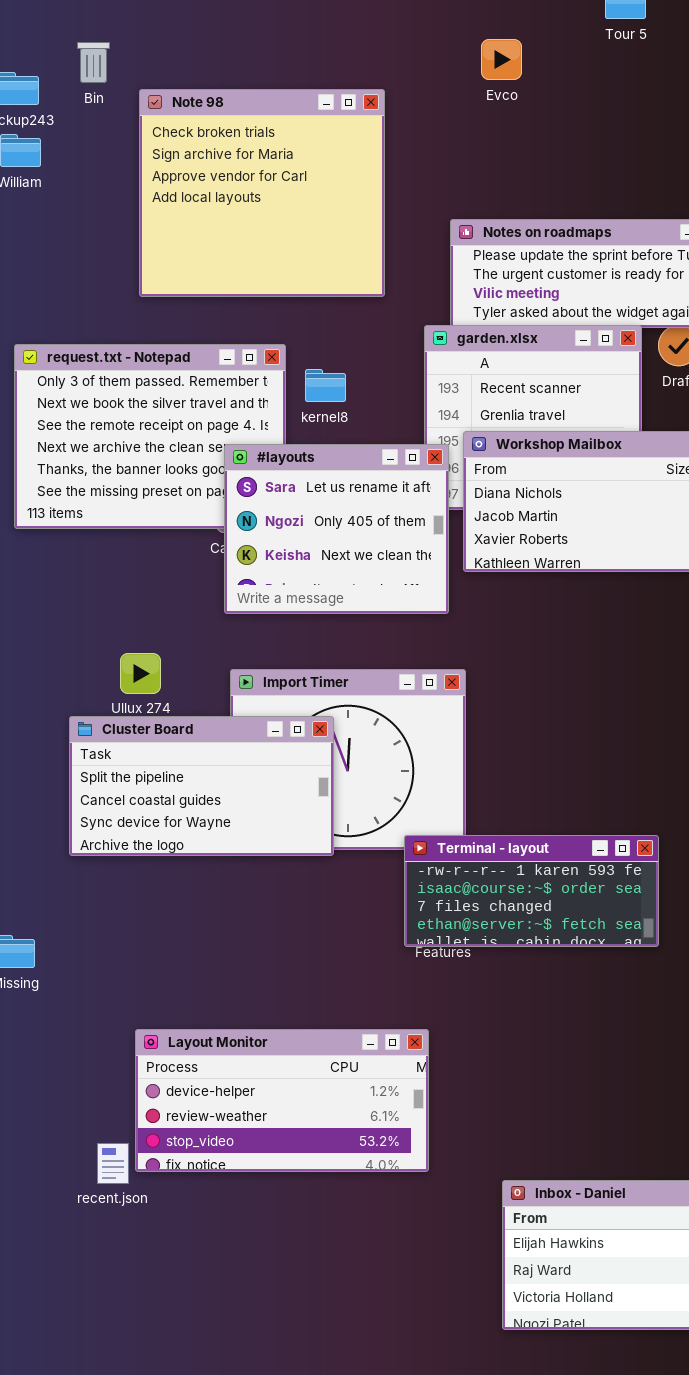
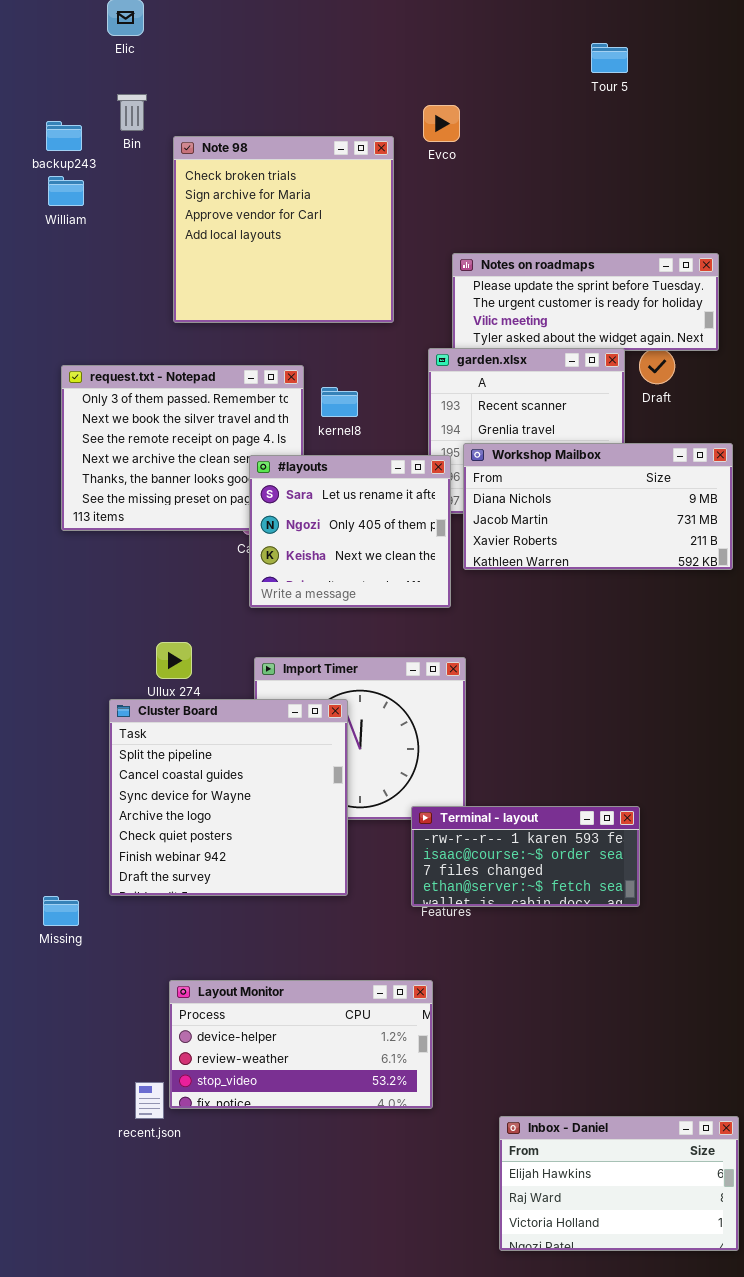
Evco: [481,39,522,80] -> [423,105,460,142], moved
Cluster Board: [69,716,334,856] -> [109,699,348,896], resized

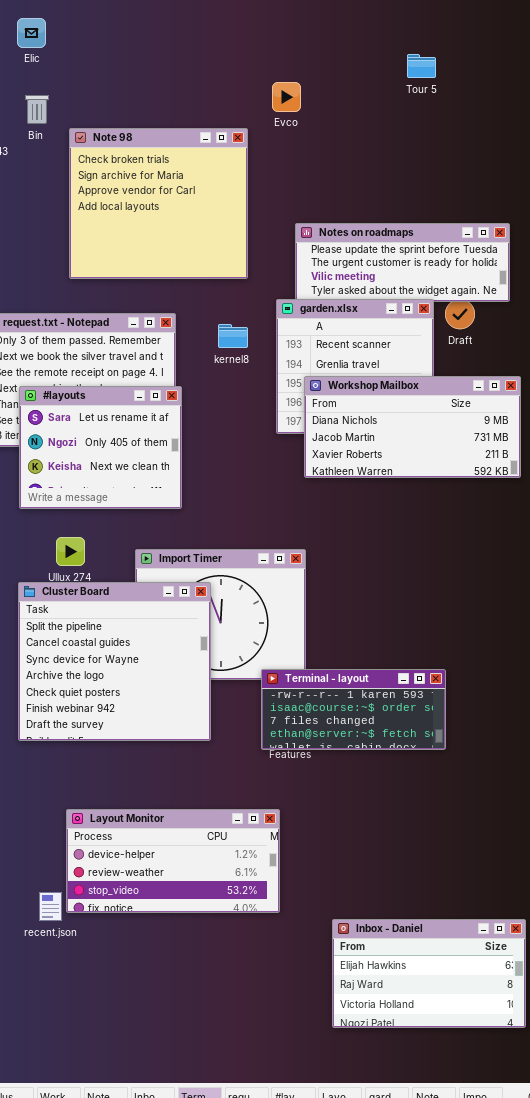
Evco: [423,105,460,142] -> [272,82,301,112], moved
kernel8: [321,387,358,417] -> [218,324,248,348], moved
#layouts: [249,455,451,608] -> [19,386,182,509], moved

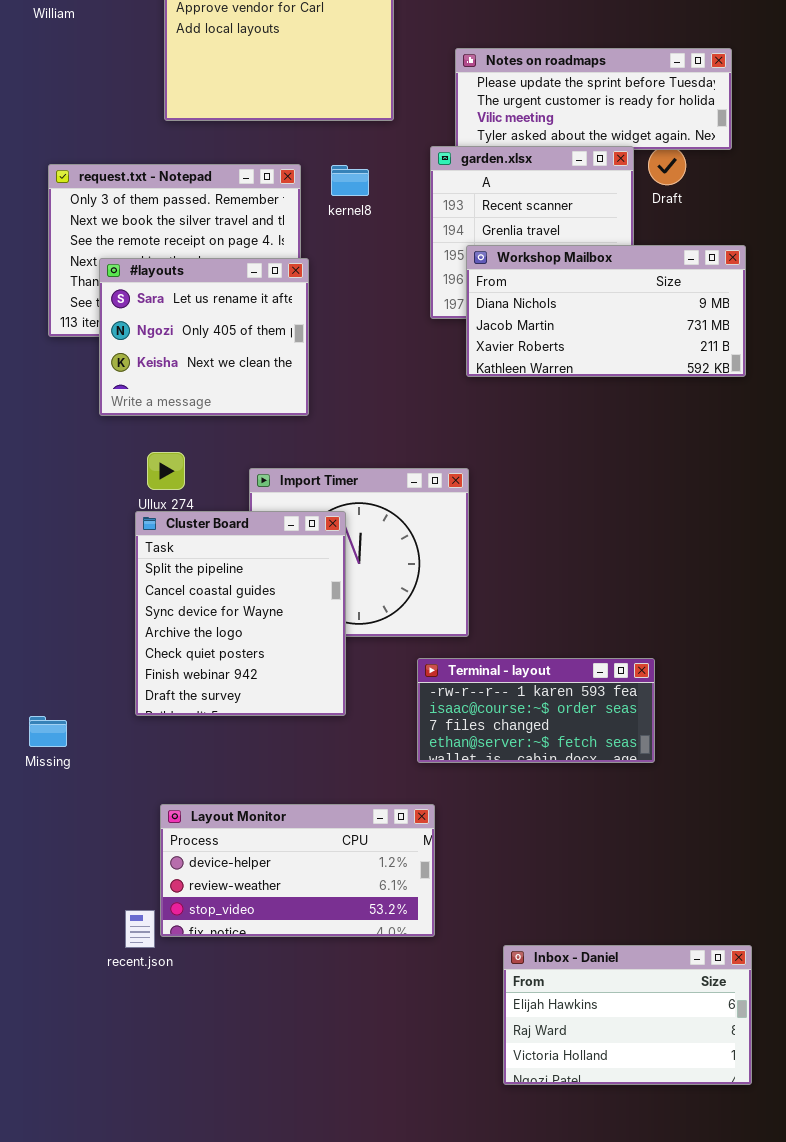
kernel8: [218,324,248,348] -> [331,165,369,196], moved
Cluster Board: [18,582,211,741] -> [135,511,346,716], resized
Terminal - layout: [261,669,446,750] -> [417,658,655,763], moved

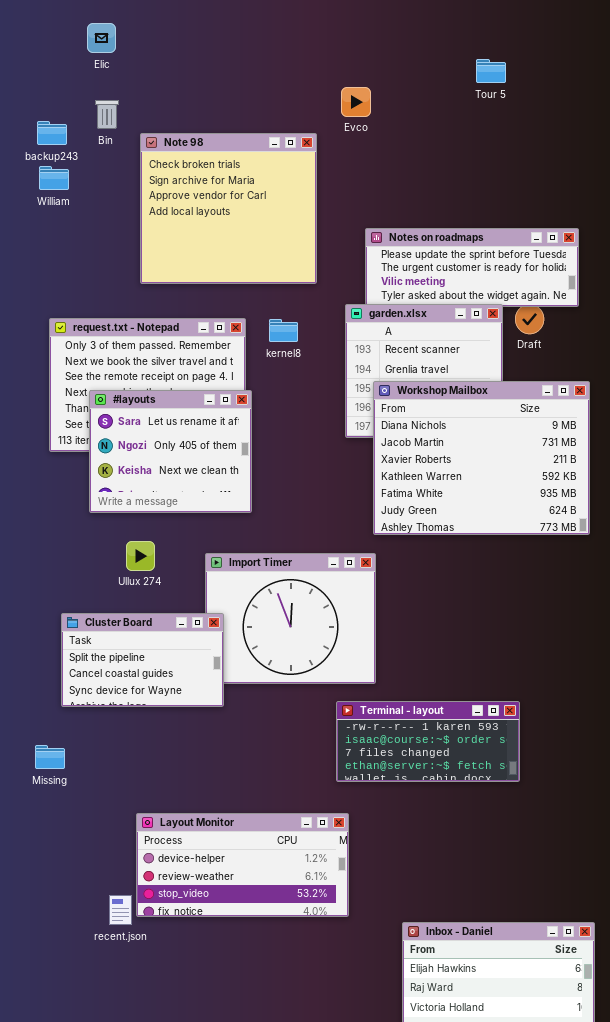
Workshop Mailbox: [466,245,746,377] -> [373,381,590,535], resized
Cluster Board: [135,511,346,716] -> [61,613,224,707], moved, resized

